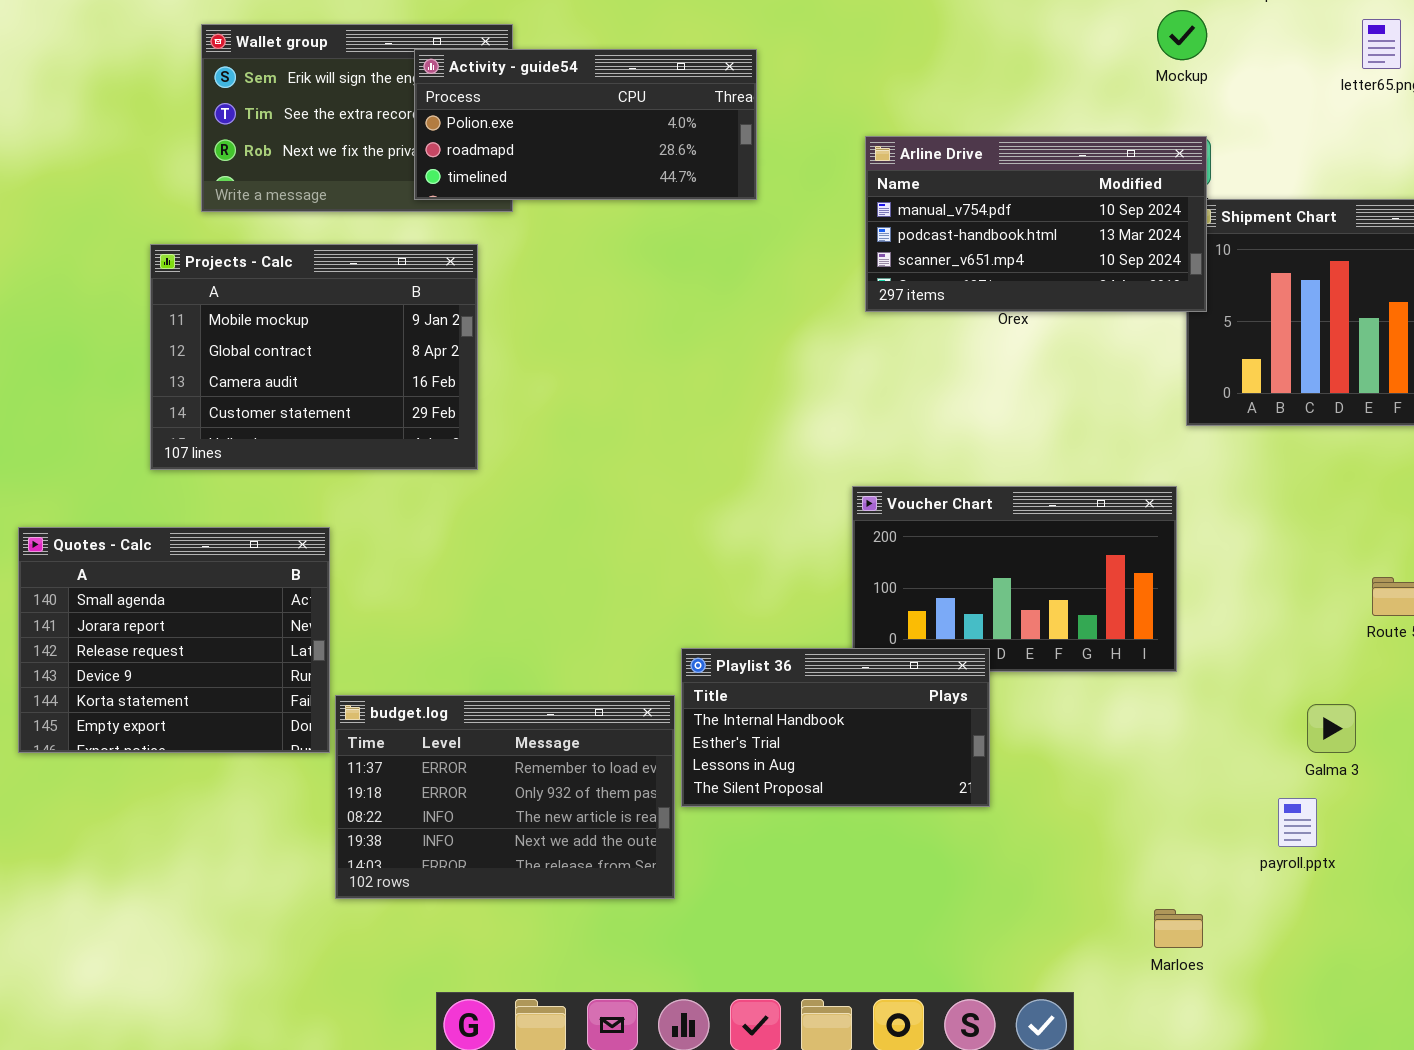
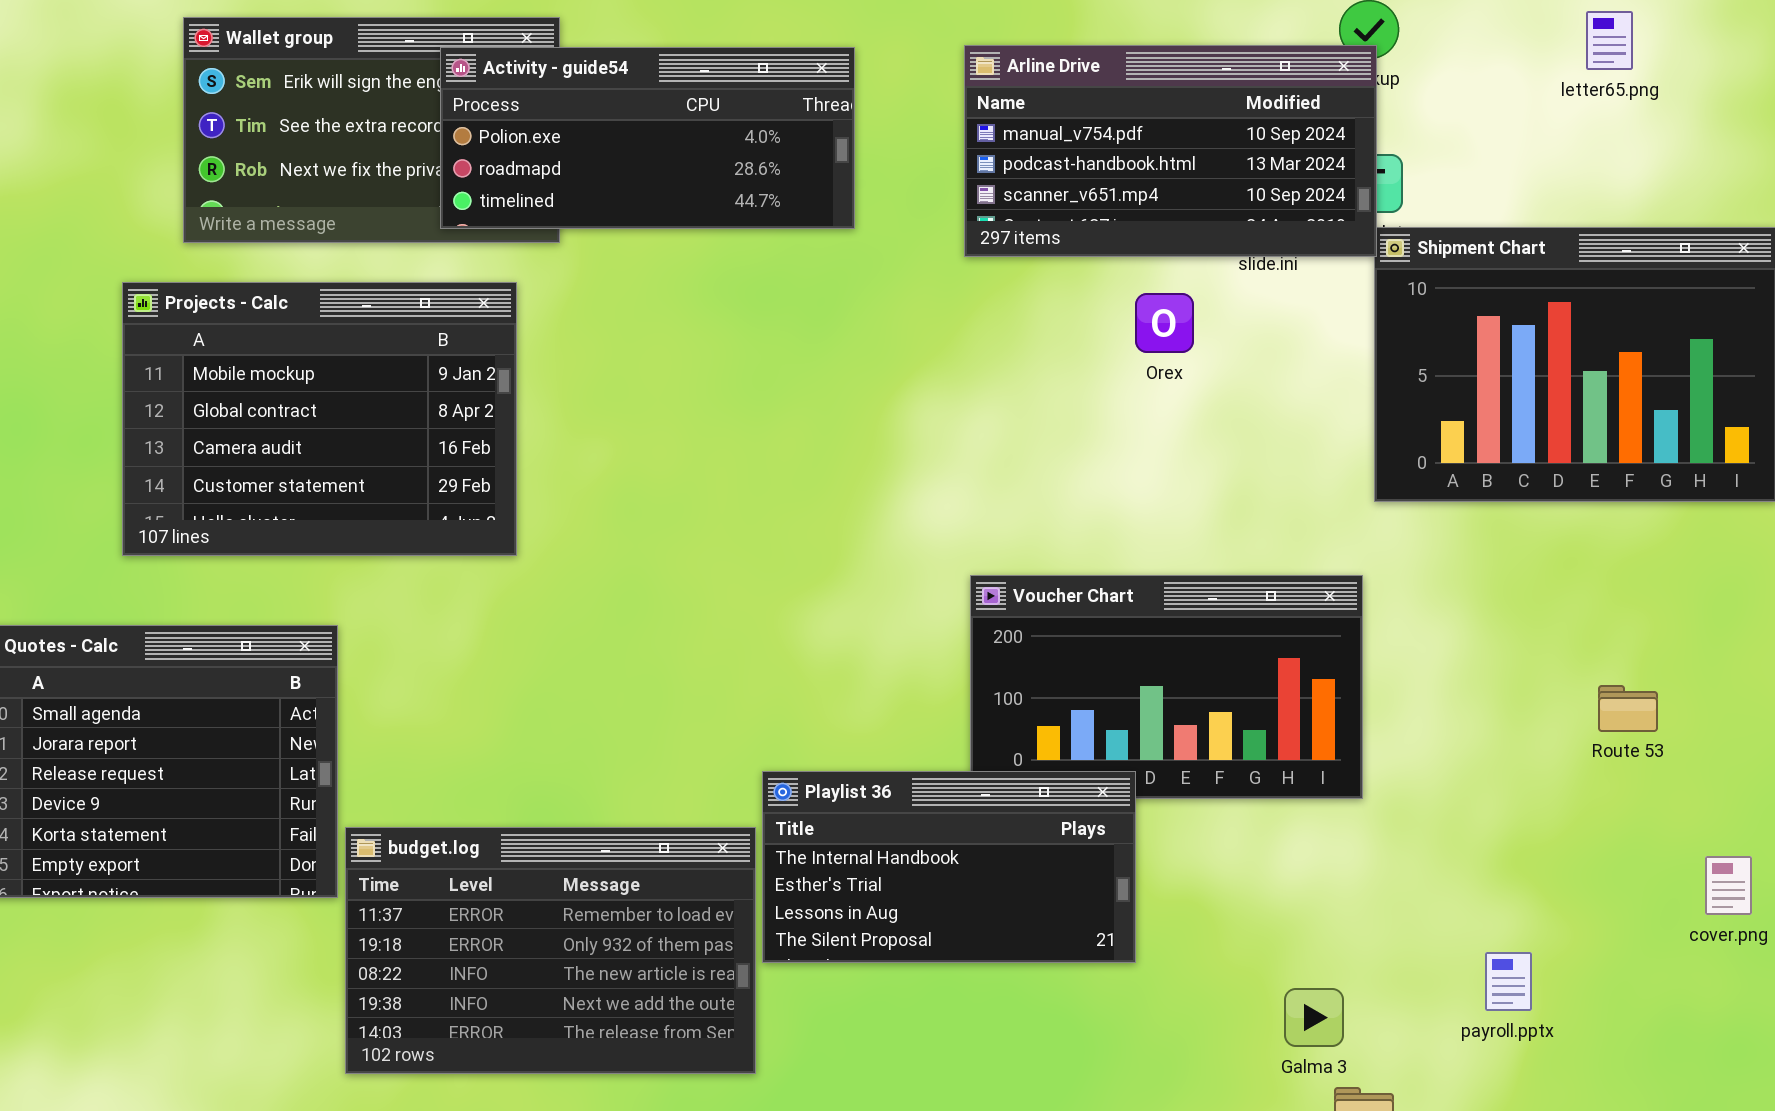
Arline Drive: [865,136,1207,312] -> [964,45,1377,257], moved
Galma 3: [1307,704,1356,753] -> [1284,988,1344,1047], moved

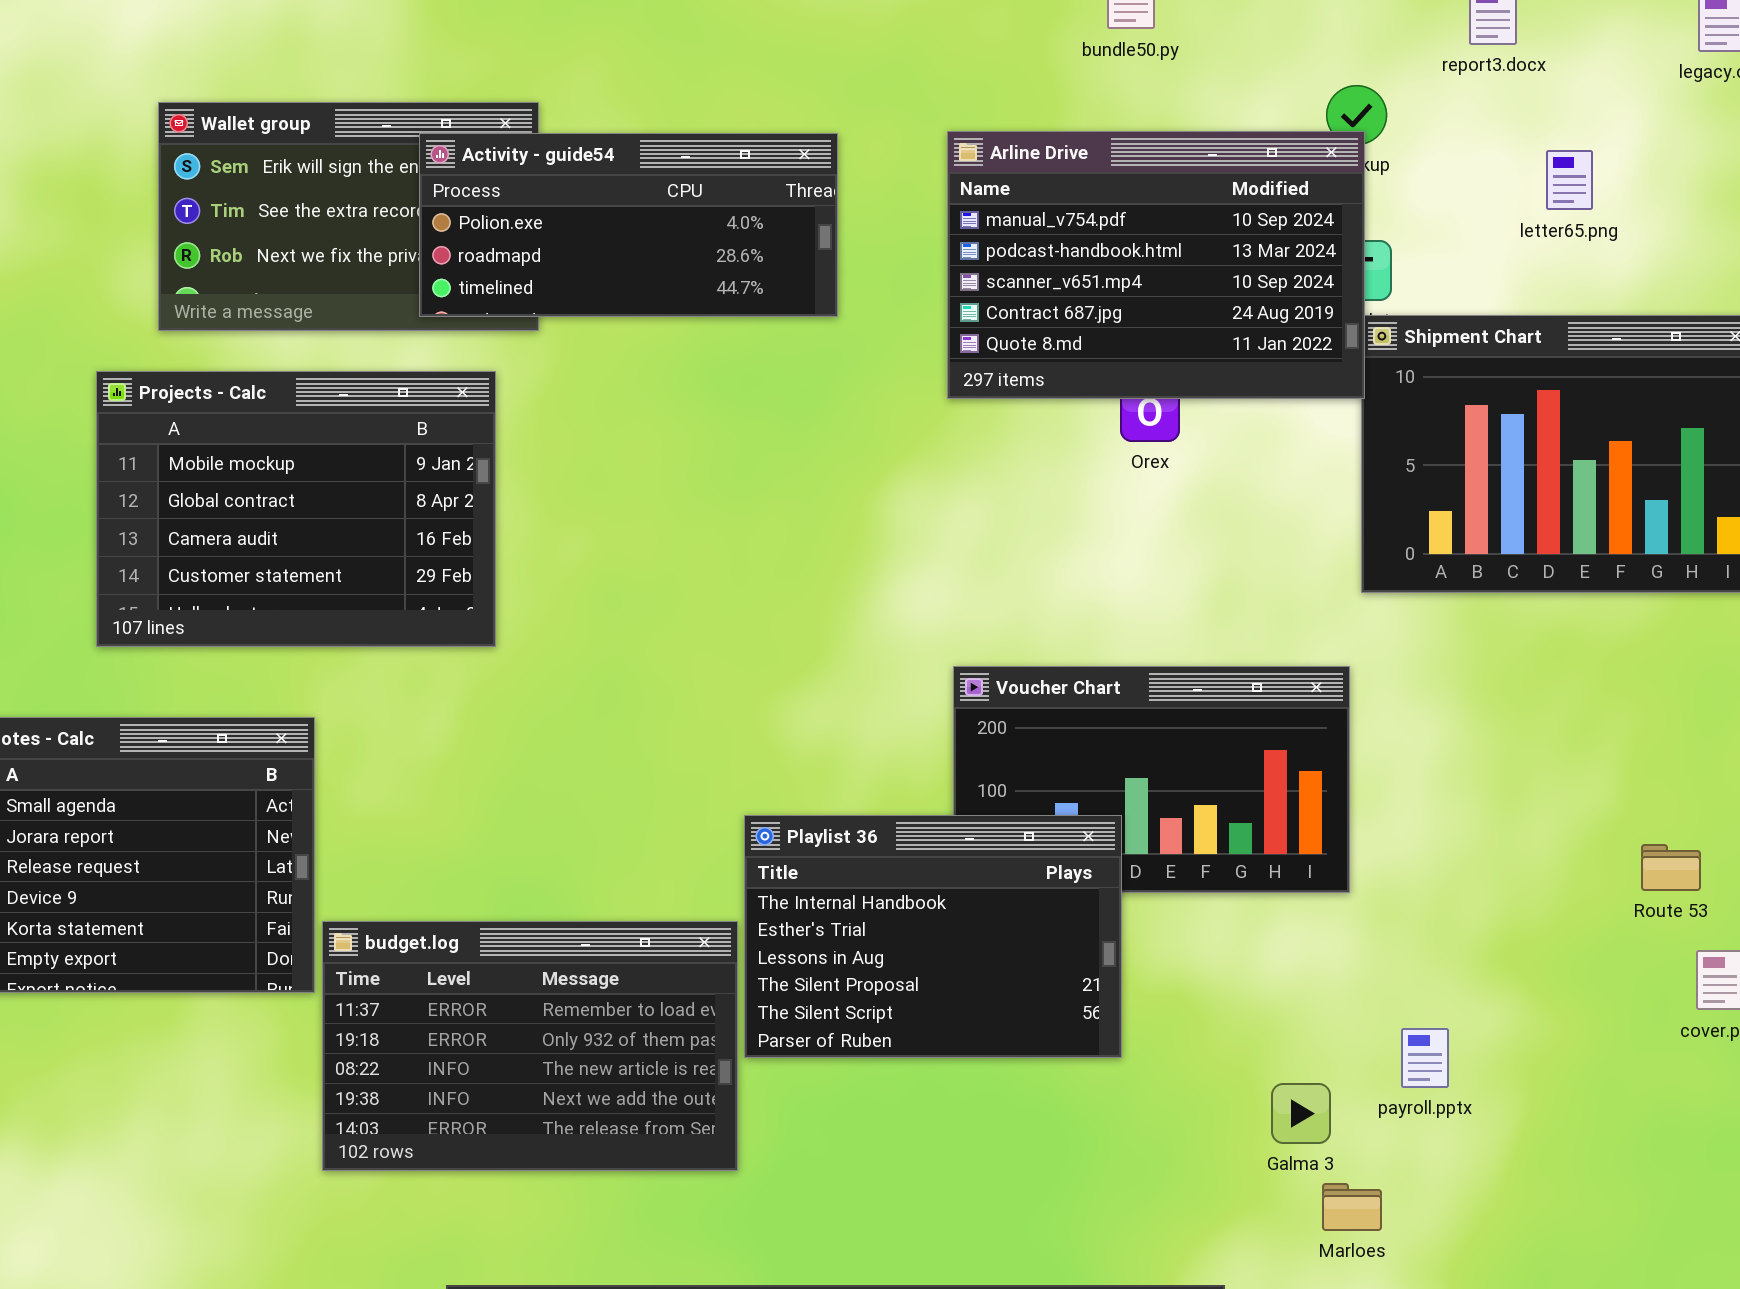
letter65.png: [1586,11,1633,70] -> [1546,150,1593,210], moved
Arline Drive: [964,45,1377,257] -> [947,131,1365,399], resized
Route 53: [1598,685,1658,732] -> [1641,844,1701,891], moved
Playlist 36: [762,771,1136,963] -> [744,815,1122,1058], resized
payroll.pptx: [1485,952,1532,1011] -> [1401,1028,1449,1088], moved

